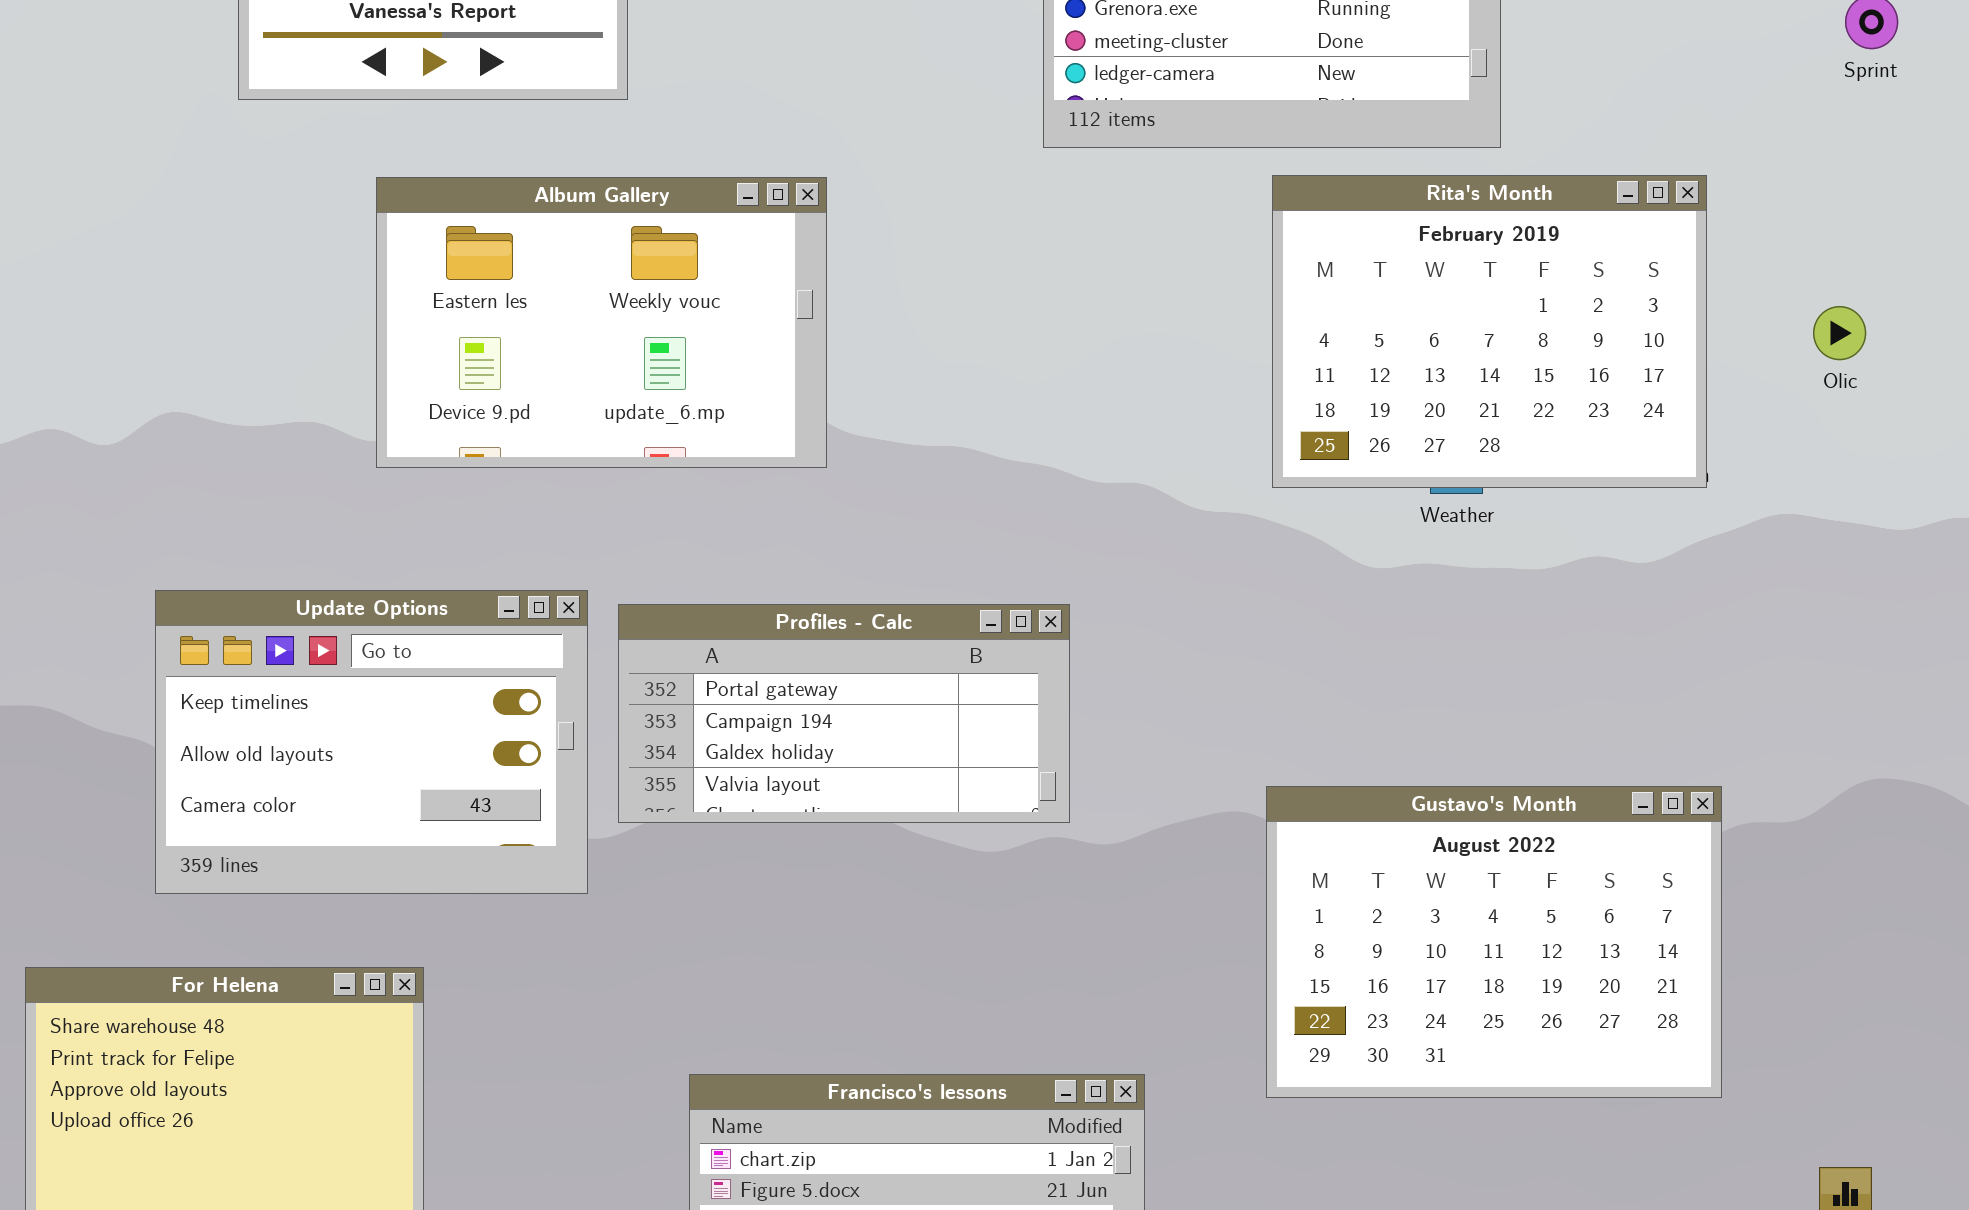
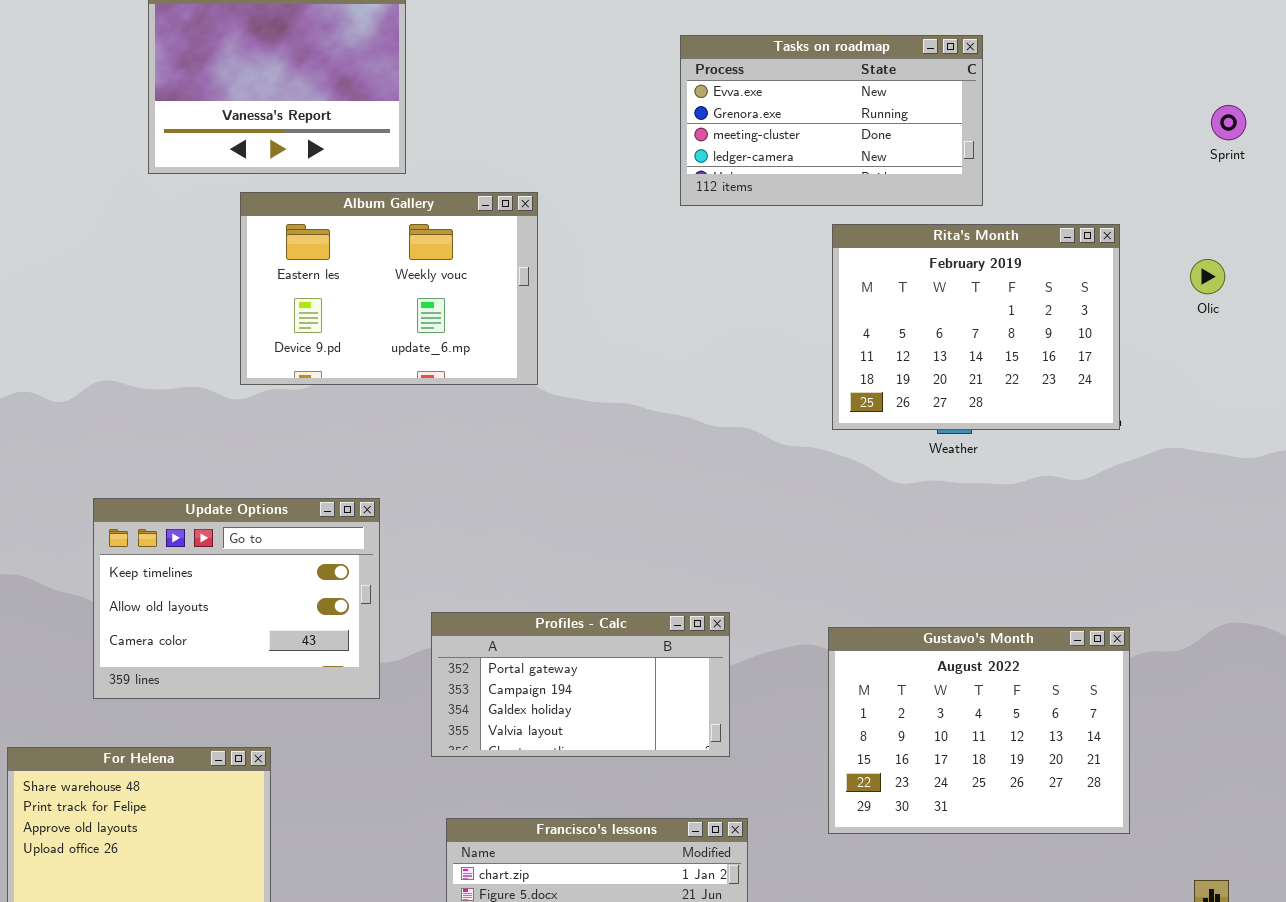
Album Gallery: [376,177,827,468] -> [240,192,538,385], moved
Olic: [1813,306,1866,360] -> [1190,259,1225,294], moved
Profiles - Calc: [618,604,1070,823] -> [431,612,730,757], moved

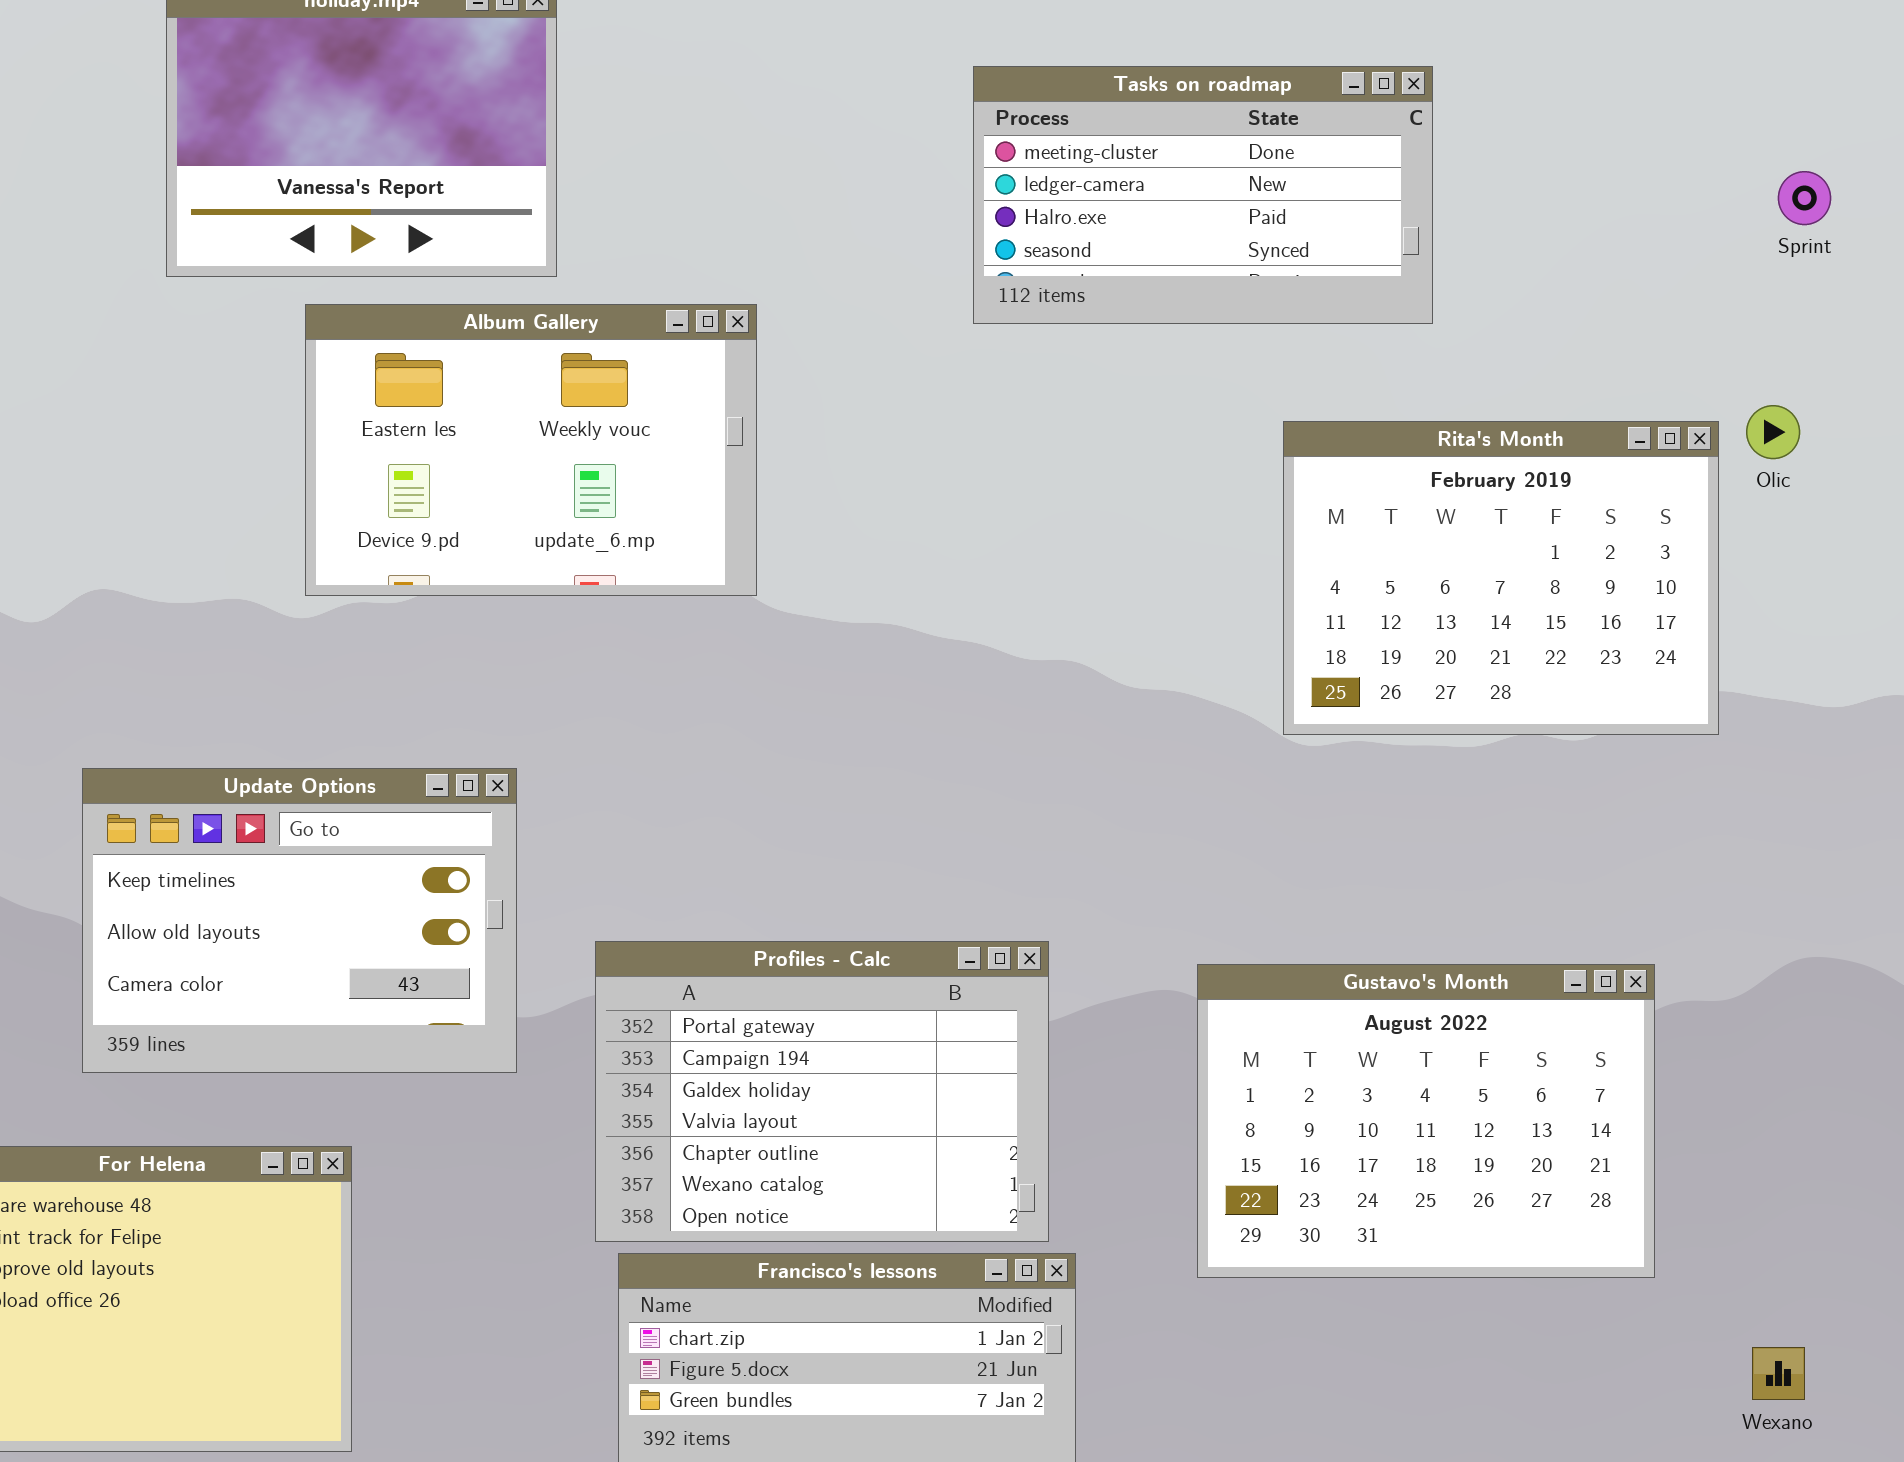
Tasks on roadmap: [680,35,983,206] -> [973,66,1433,324], scrolled down 2 rows
Rita's Month: [832,224,1120,430] -> [1283,421,1719,735], moved
Profiles - Calc: [431,612,730,757] -> [595,941,1049,1242], resized

